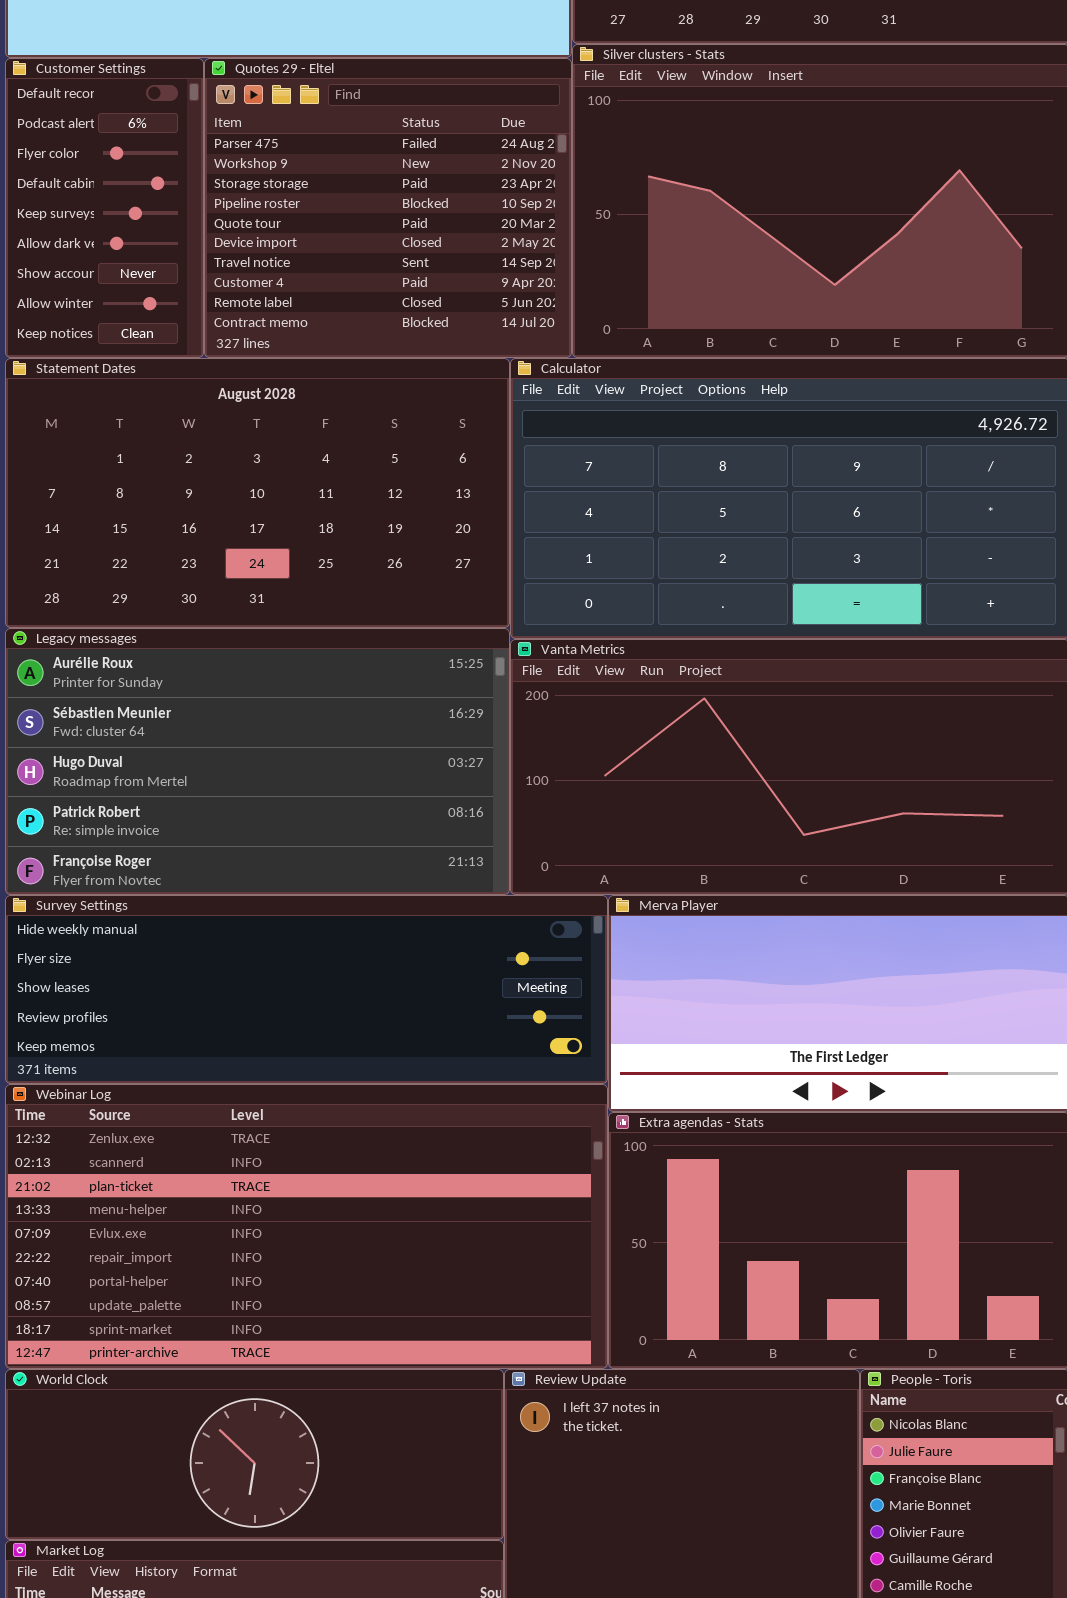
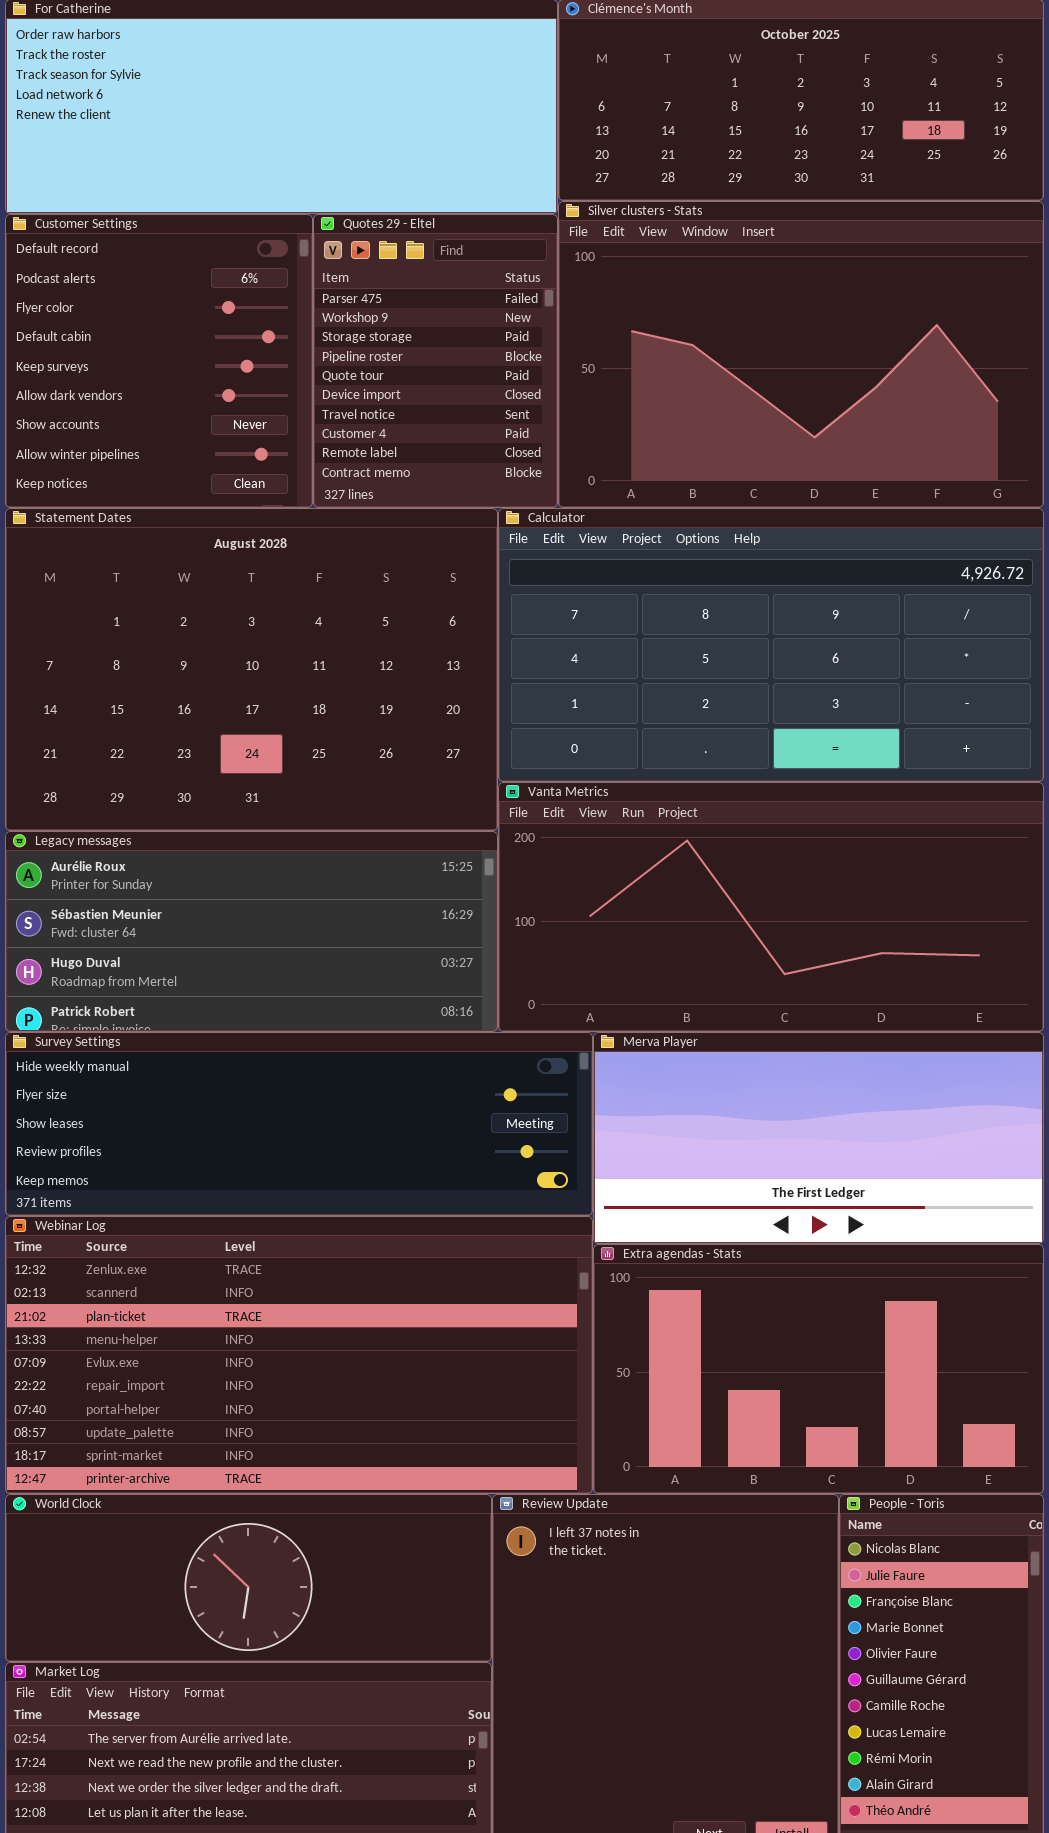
Customer Settings: [5,58,204,358] -> [5,214,313,508], resized
Quotes 29 - Eltel: [204,58,572,358] -> [313,214,558,508], resized
Statement Dates: [5,358,510,628] -> [5,508,498,831], resized
Legacy messages: [5,628,510,895] -> [5,831,498,1032], resized

